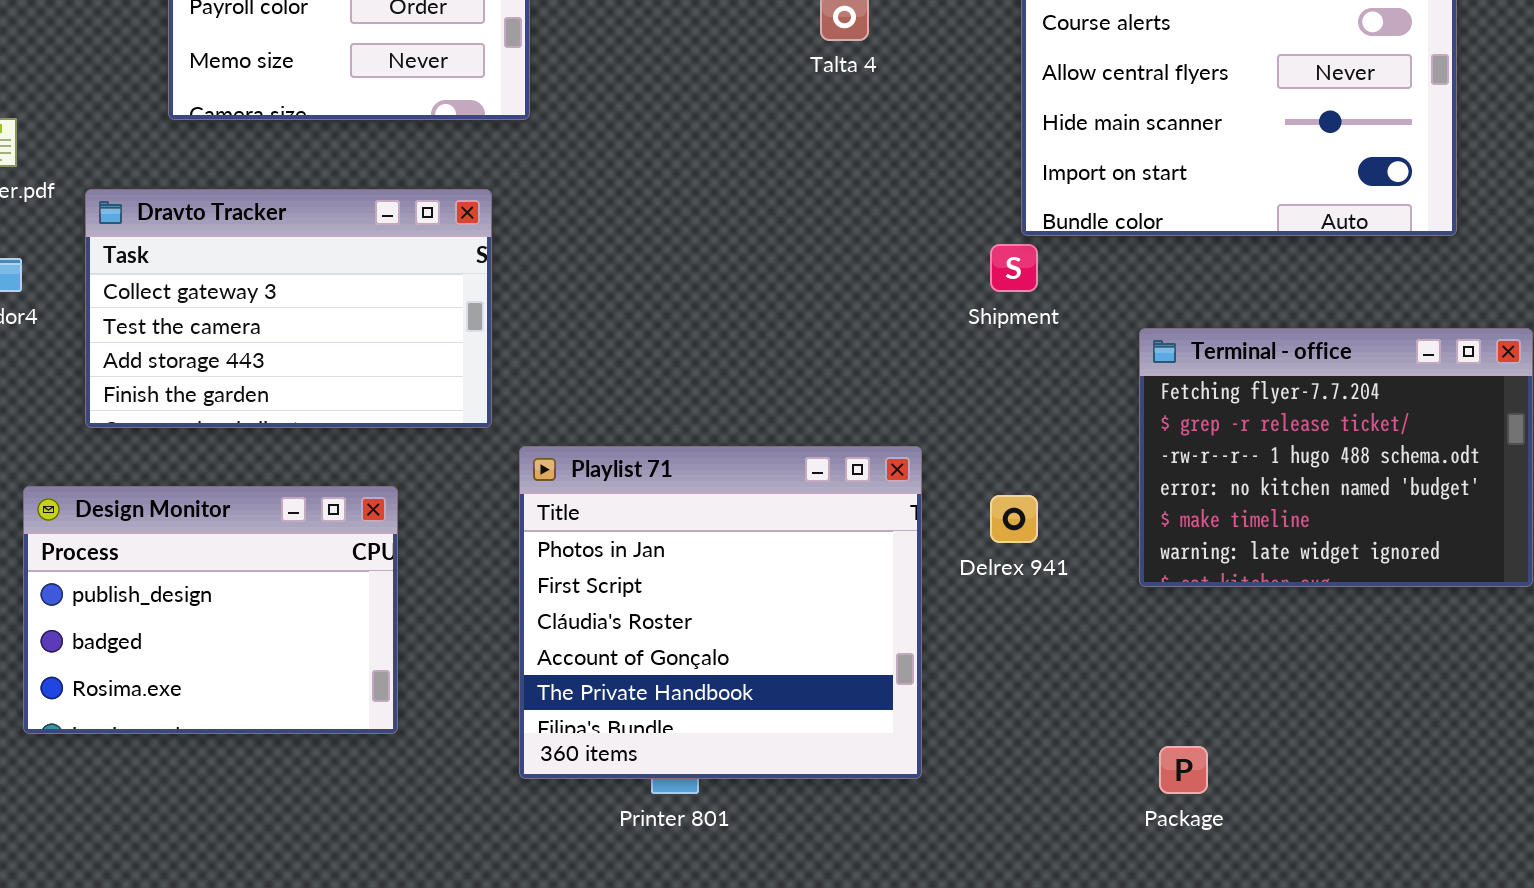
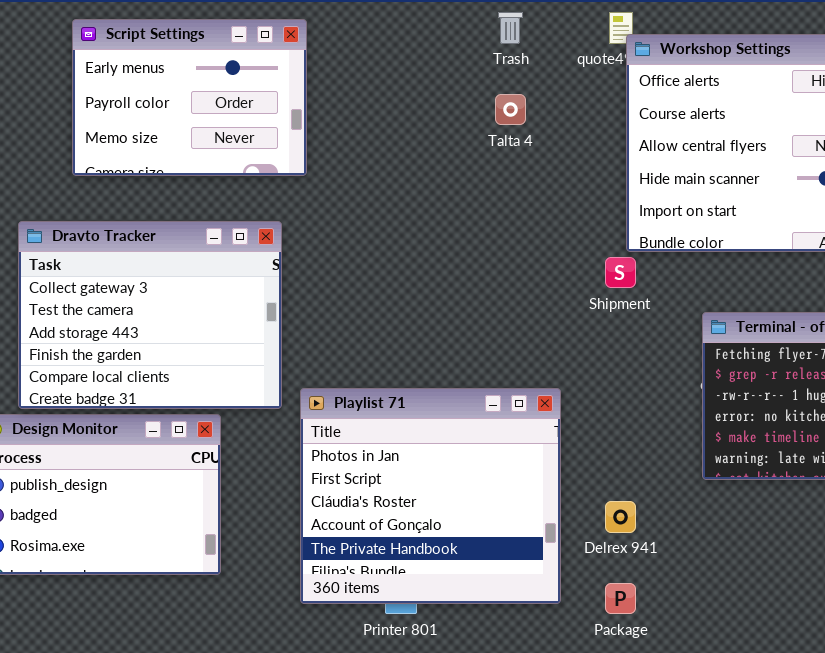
Dravto Tracker: [85,189,492,428] -> [18,221,282,409], resized
Delrex 941: [990,495,1038,543] -> [605,501,636,533], moved
Package: [1159,746,1208,794] -> [605,583,636,614], moved

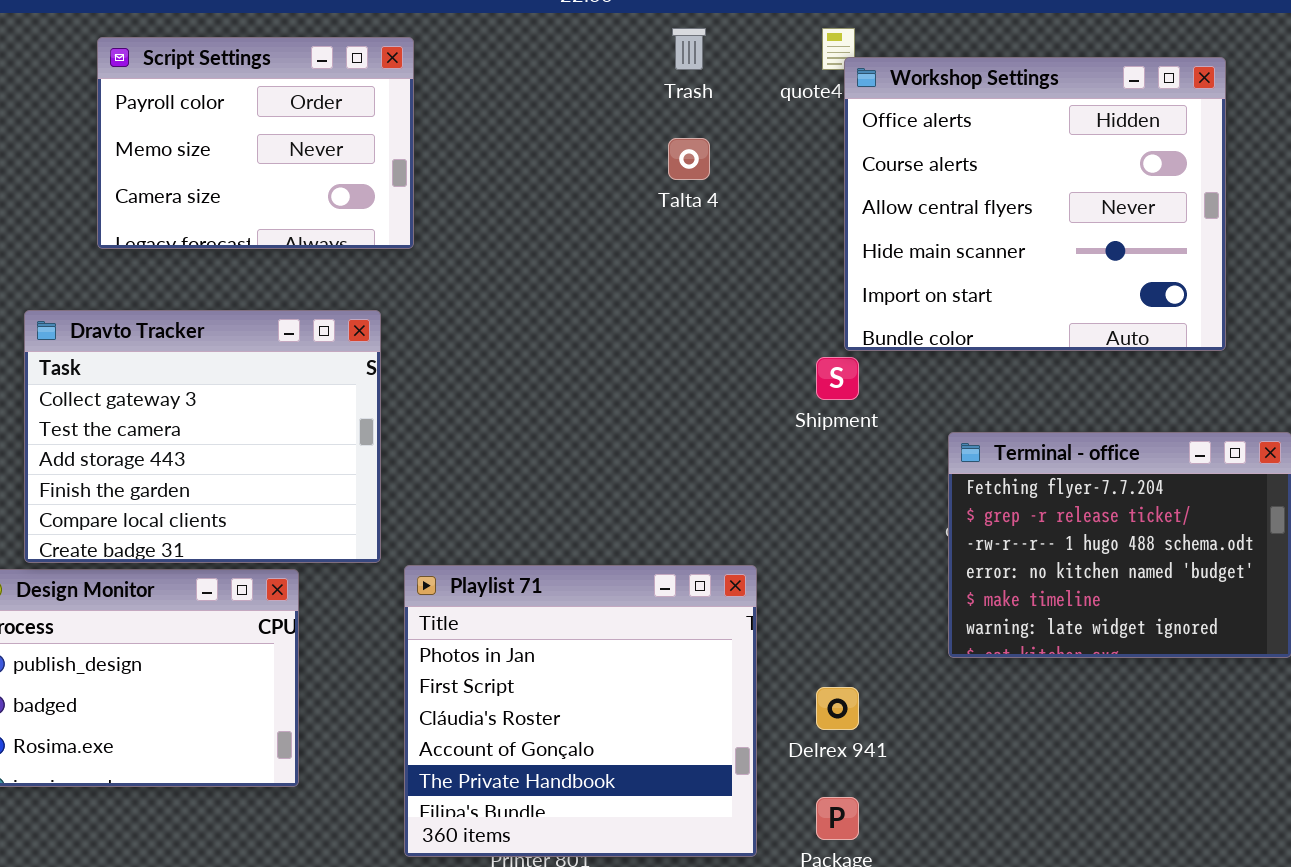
Script Settings: [72,19,307,176] -> [97,37,414,249], scrolled down 1 row
Playlist 71: [300,388,561,604] -> [404,565,757,857], moved

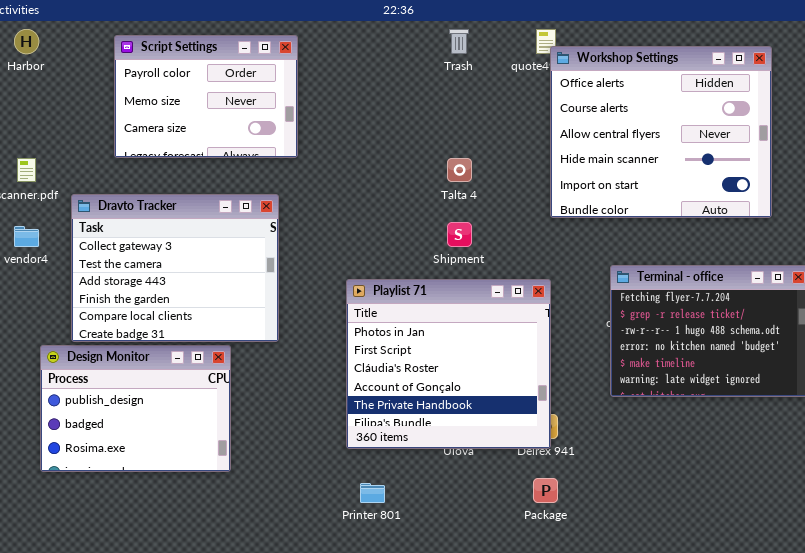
Talta 4: [668,138,710,180] -> [447,158,472,182], moved
Shipment: [816,357,859,400] -> [447,222,472,247], moved
Playlist 71: [404,565,757,857] -> [346,279,551,449], moved

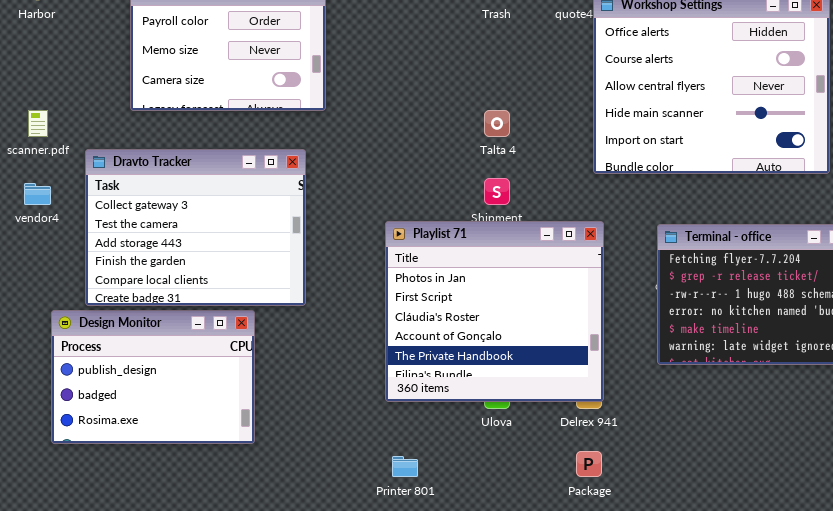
Playlist 71: [346,279,551,449] -> [385,221,604,402], moved

